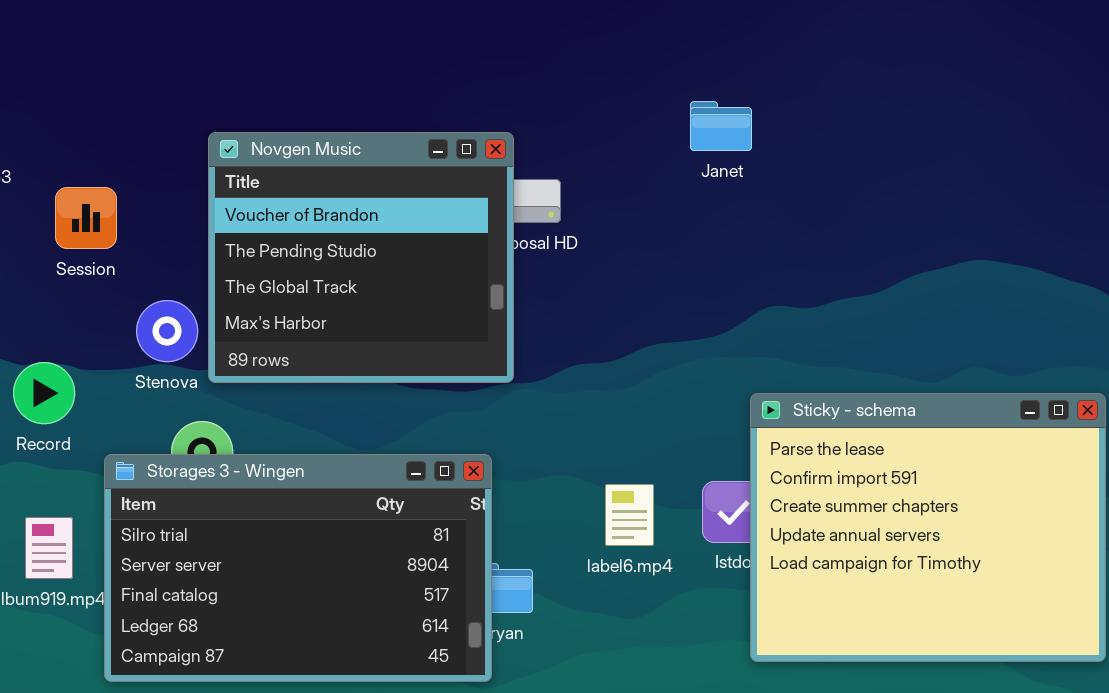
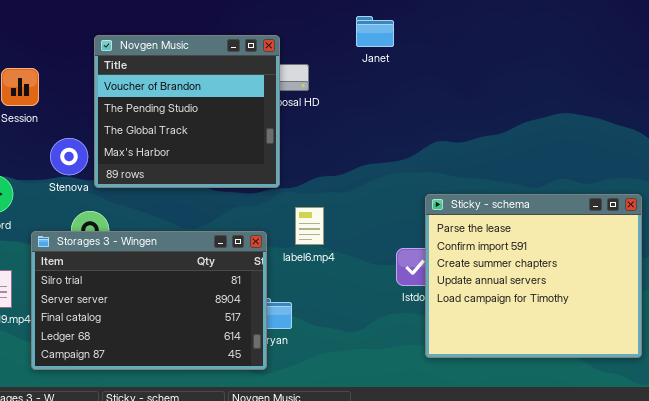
Janet: [690,101,752,151] -> [356,16,394,47], moved
label6.mp4: [605,484,654,546] -> [295,207,324,245], moved

